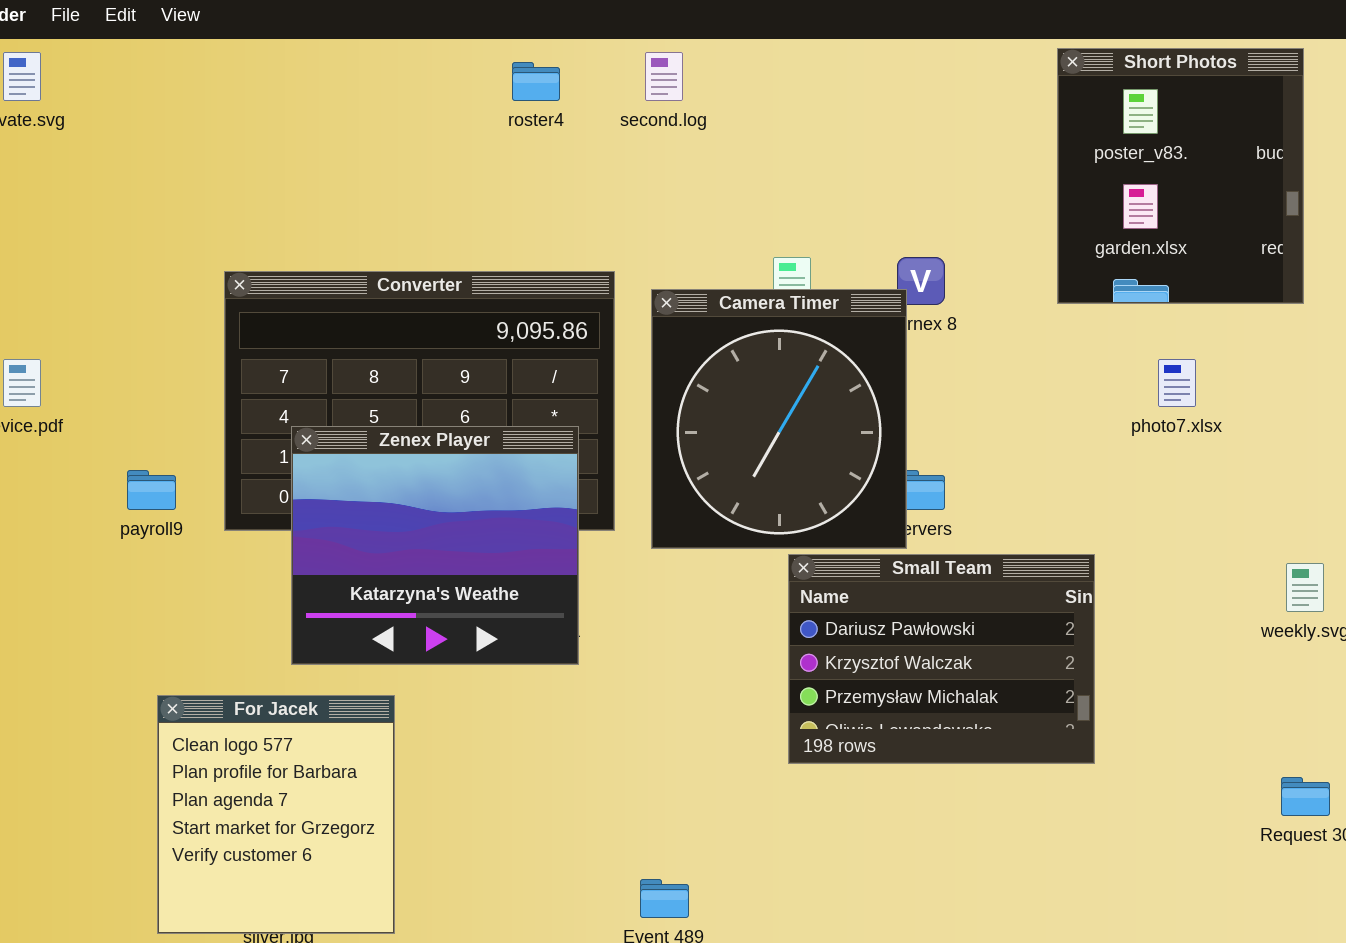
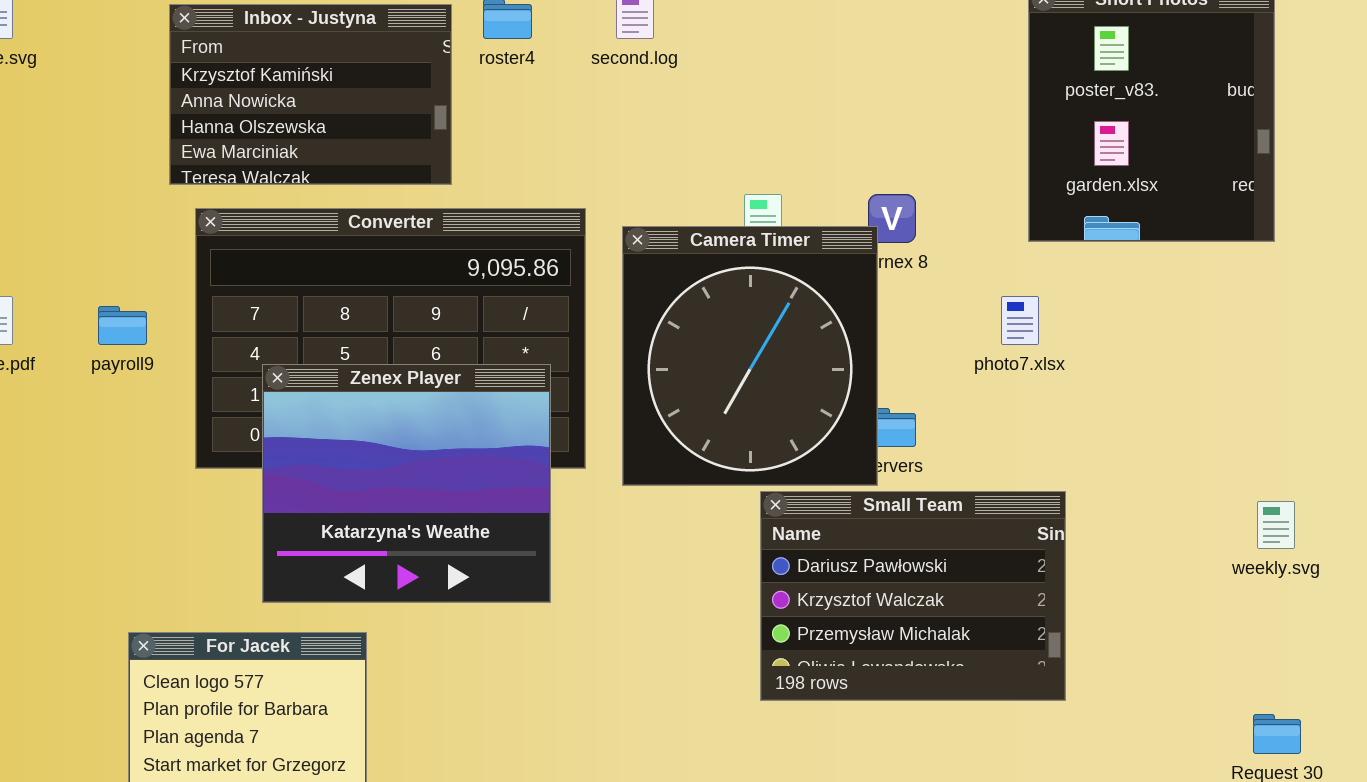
Inbox - Justyna: none -> [169,4,452,185], opened
photo7.xlsx: [1158,359,1196,407] -> [1001,296,1039,345], moved
payroll9: [127,470,176,510] -> [98,306,147,345], moved

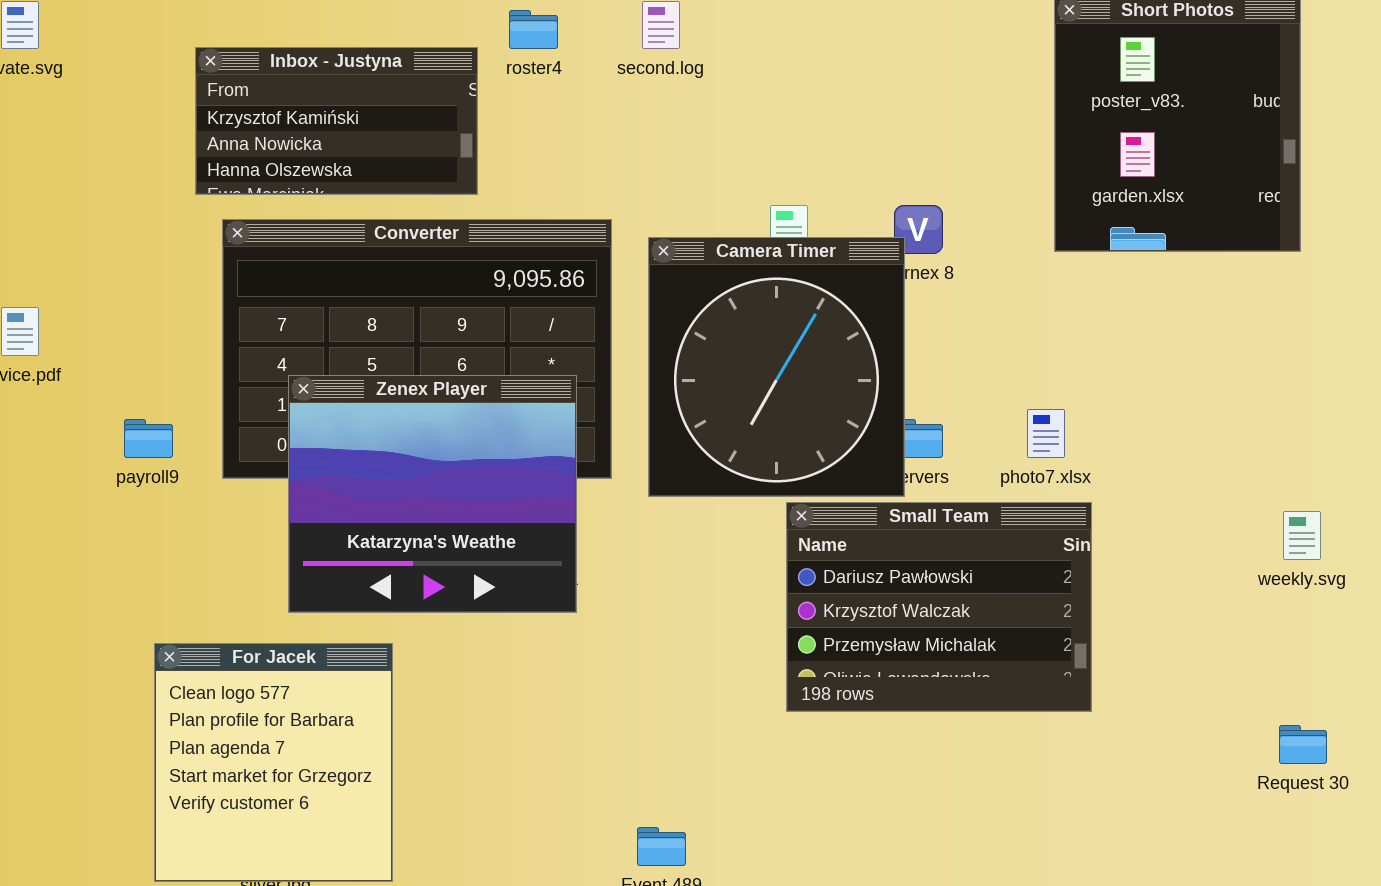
Inbox - Justyna: [169,4,452,185] -> [195,47,478,195], resized
photo7.xlsx: [1001,296,1039,345] -> [1027,409,1065,458], moved
payroll9: [98,306,147,345] -> [124,419,173,458], moved

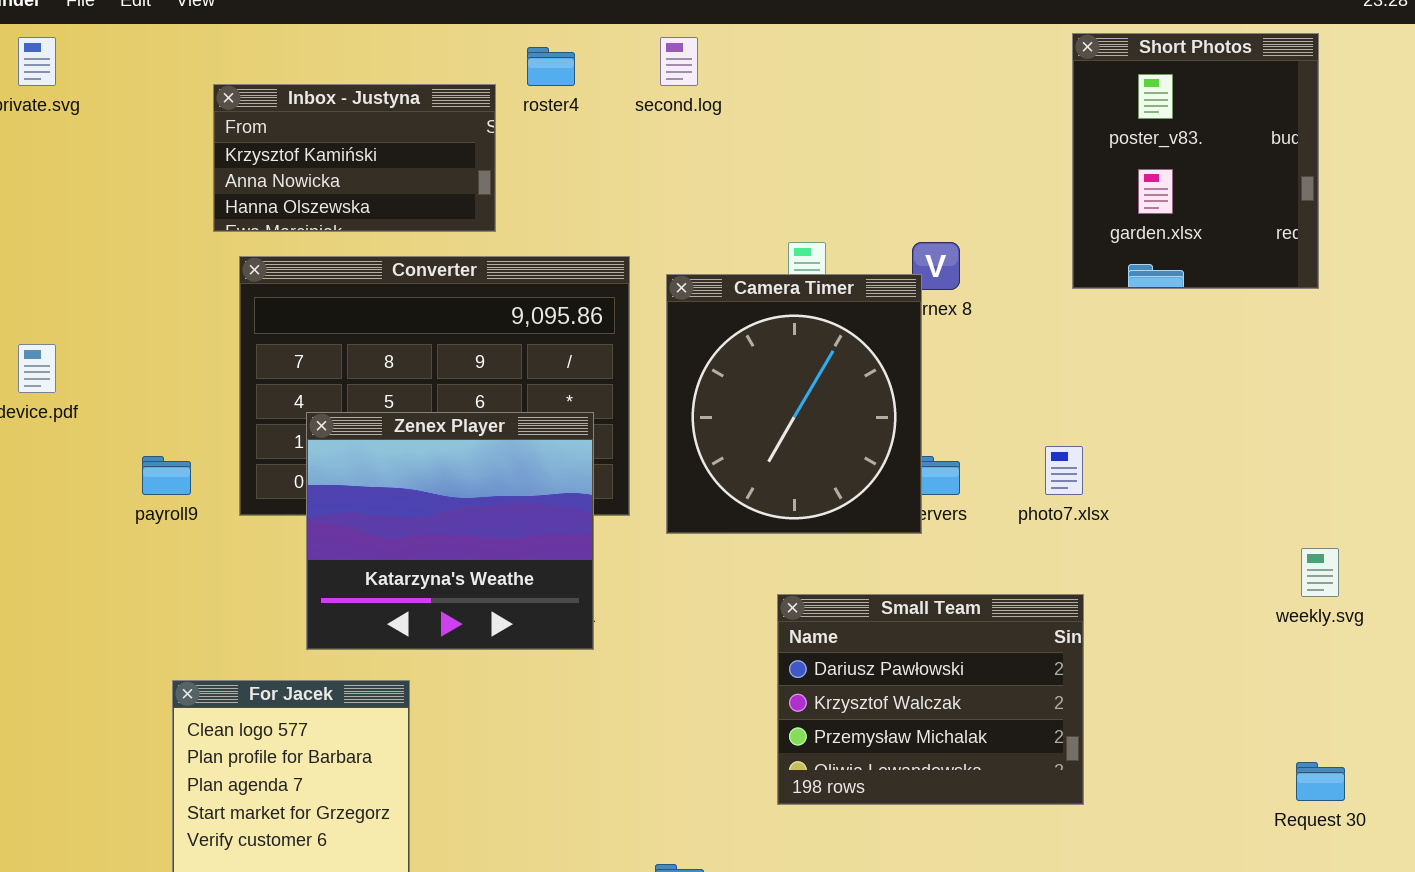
Small Team: [786,502,1092,712] -> [777,594,1084,805], moved

